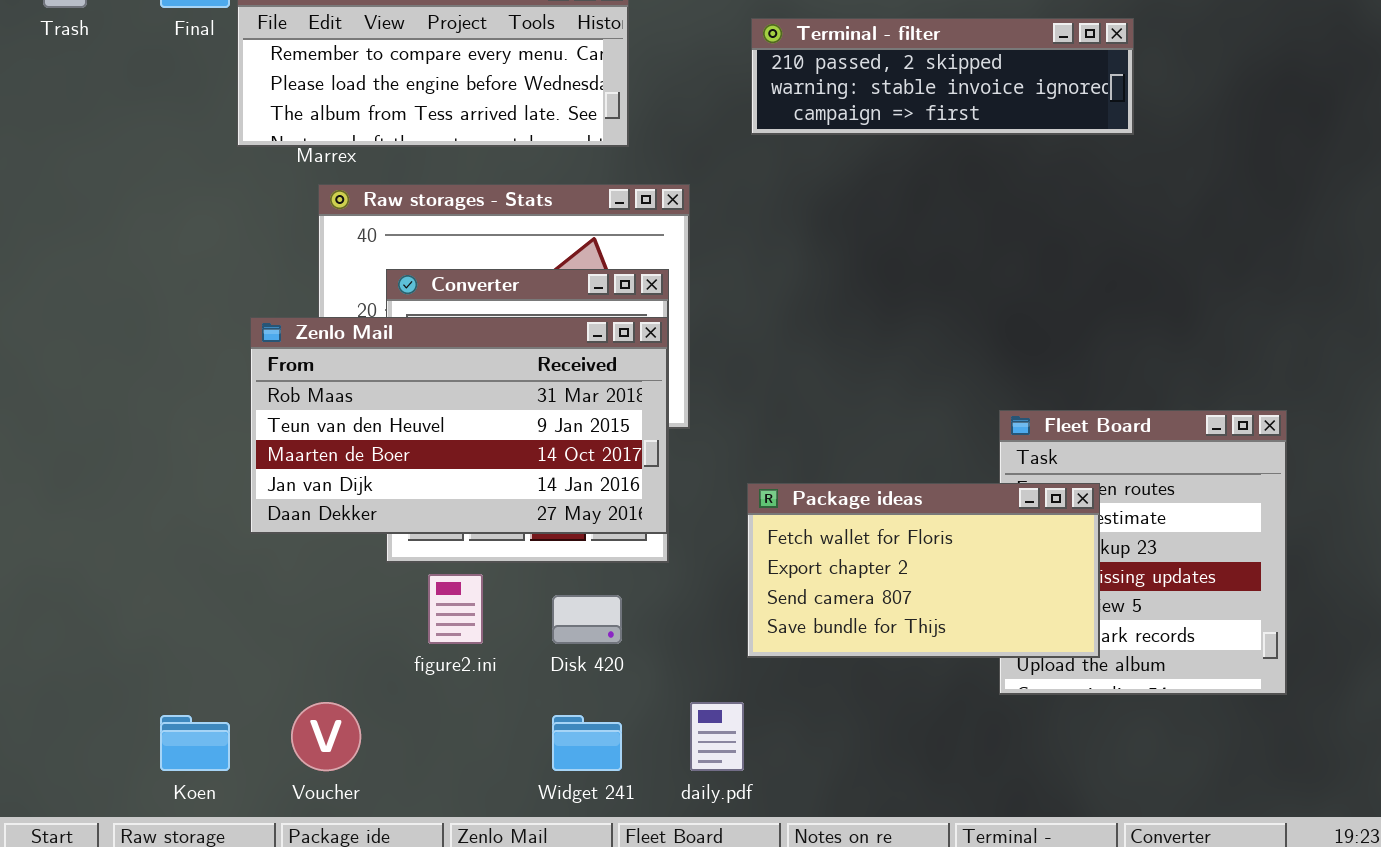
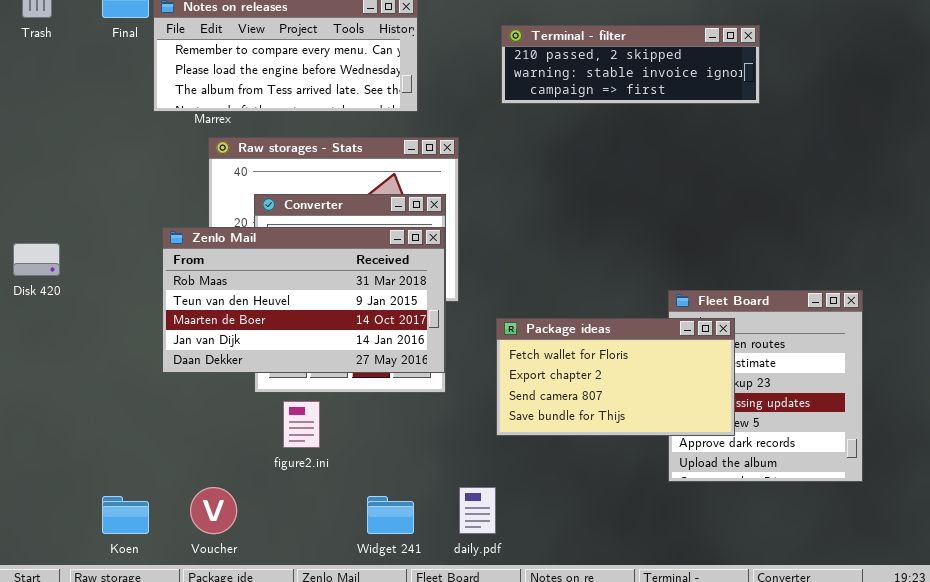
Package ideas: [747,483,1100,658] -> [496,318,735,436], moved
Disk 420: [552,595,622,644] -> [13,243,60,276], moved

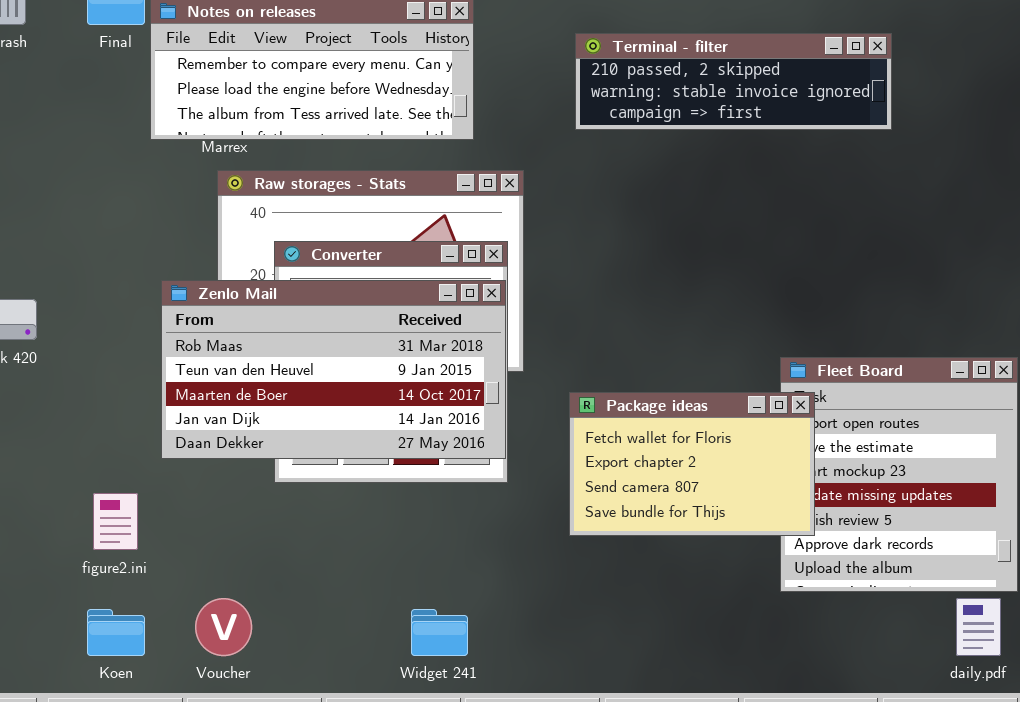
Package ideas: [496,318,735,436] -> [569,392,815,536], resized
figure2.ini: [283,401,320,448] -> [93,493,138,550], moved
daily.pdf: [459,487,496,534] -> [956,598,1001,656], moved

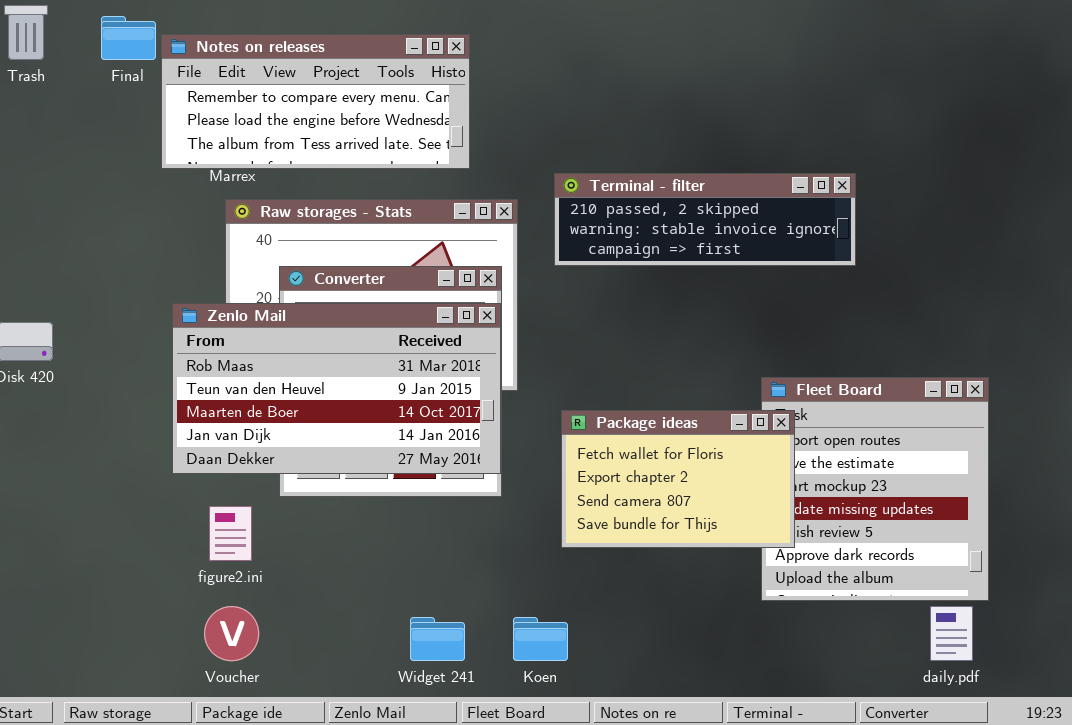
Terminal - filter: [575,33,892,130] -> [554,173,856,266], moved
figure2.ini: [93,493,138,550] -> [209,506,252,561], moved
Koen: [87,609,145,656] -> [513,617,568,661], moved

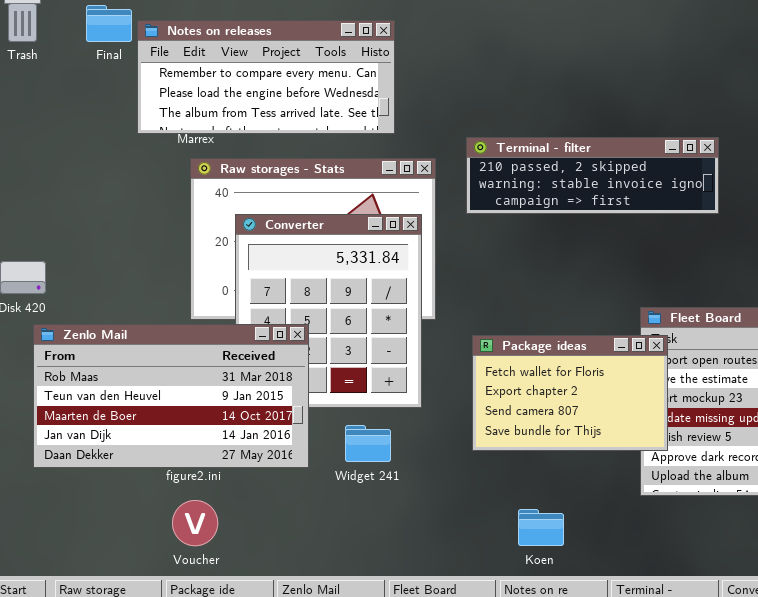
Zenlo Mail: [172,303,501,474] -> [33,324,309,468], moved
Widget 241: [410,617,465,661] -> [345,425,391,462], moved
Koen: [513,617,568,661] -> [518,509,564,546], moved

